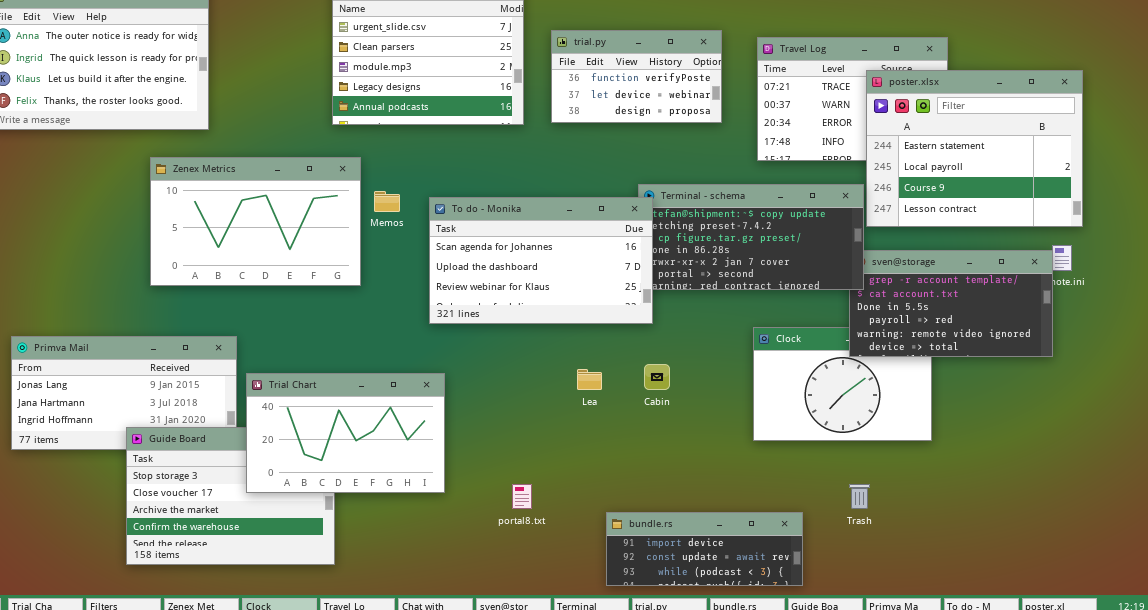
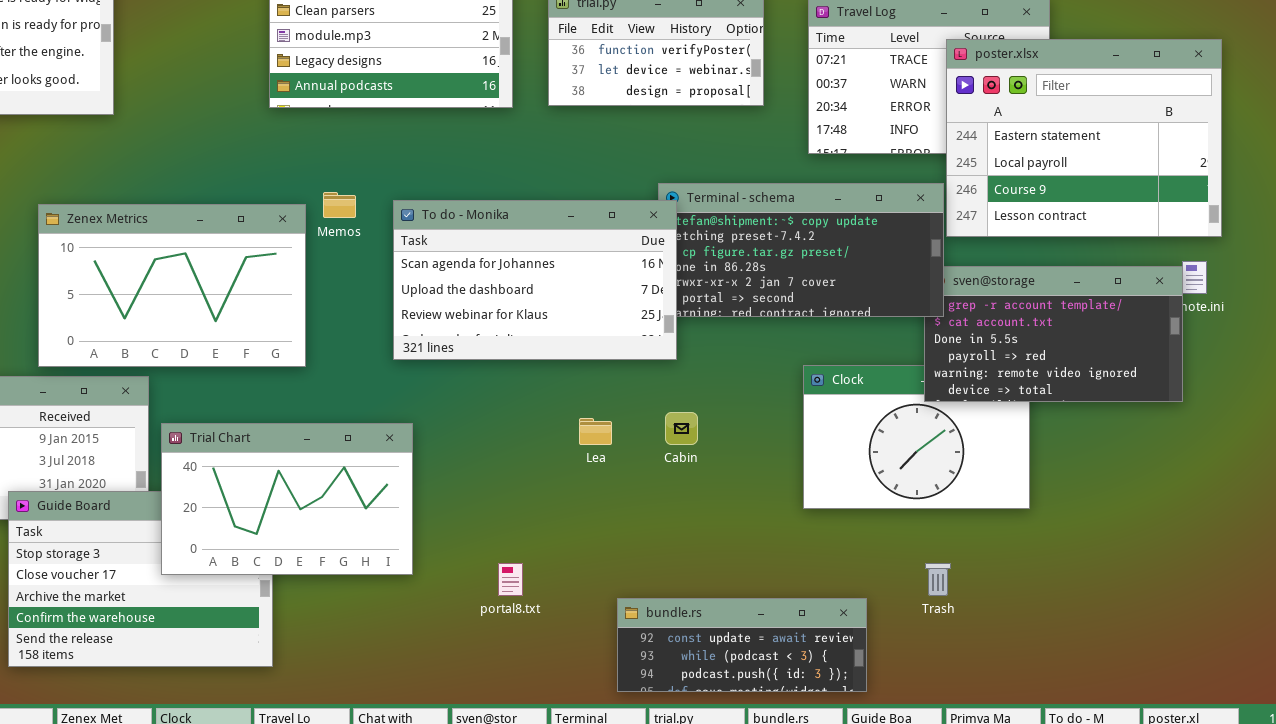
Zenex Metrics: [150,157,361,286] -> [38,204,306,367], moved
bundle.rs: [606,512,803,586] -> [617,598,867,692], scrolled down 1 row

